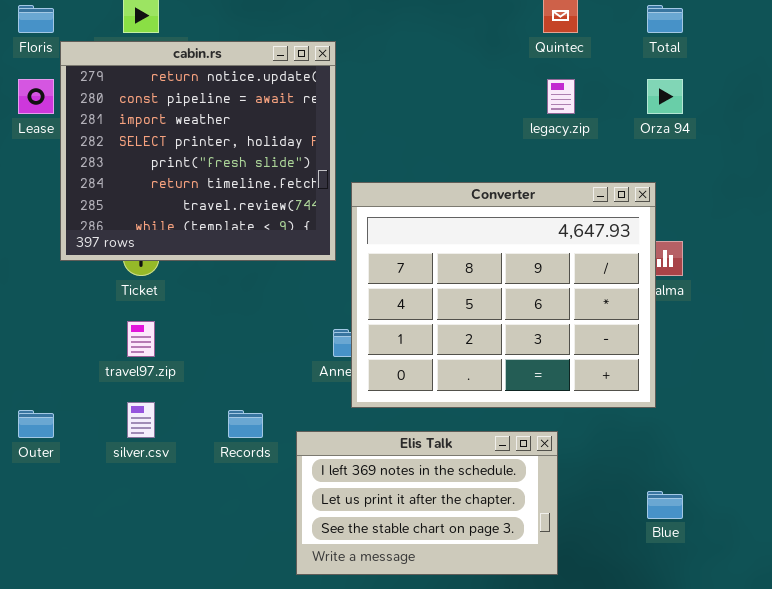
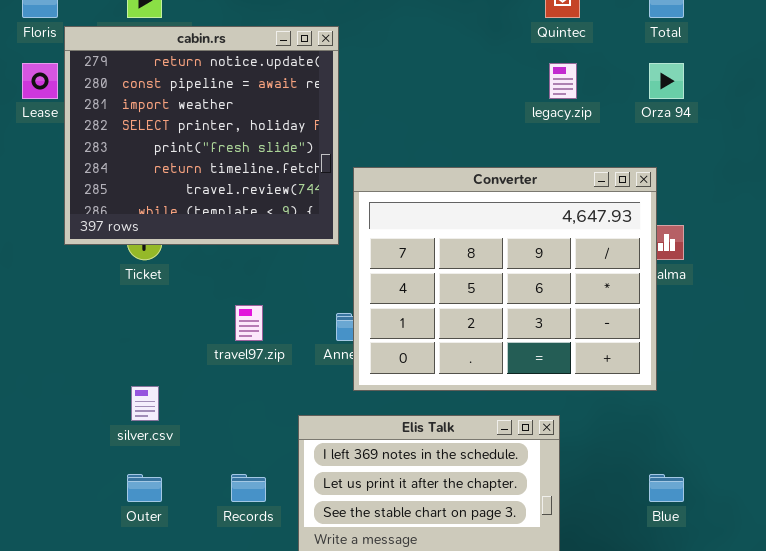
travel97.zip: [127,321,155,357] -> [235,305,263,341], moved
Outer: [18,410,54,438] -> [127,474,162,502], moved
Records: [228,410,263,438] -> [231,474,266,502], moved

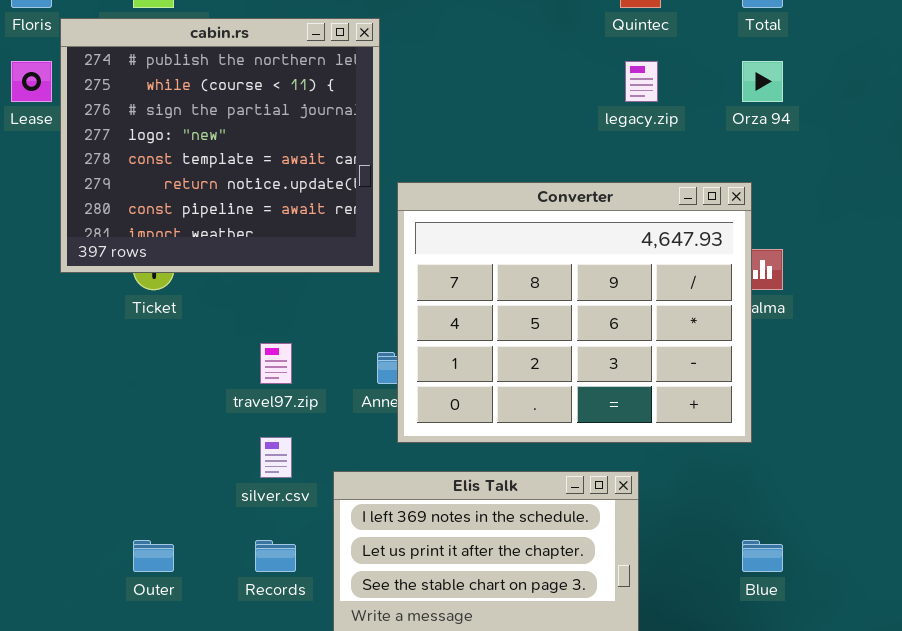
cabin.rs: [64,26,339,245] -> [60,18,380,273], scrolled up 5 rows
silver.csv: [131,386,159,421] -> [260,437,292,478], moved

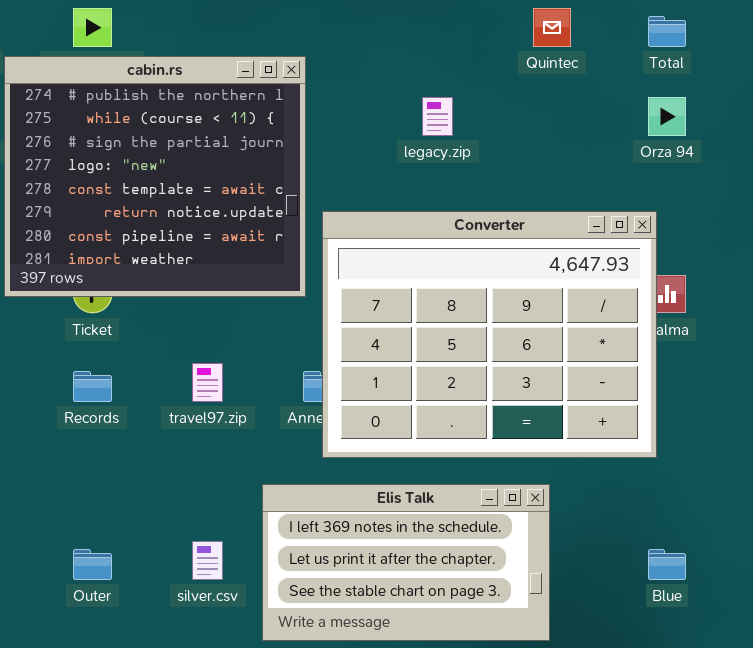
legacy.zip: [625,61,658,102] -> [422,97,453,136], moved
silver.csv: [260,437,292,478] -> [192,541,223,580], moved
Records: [255,540,296,572] -> [73,371,112,402], moved

